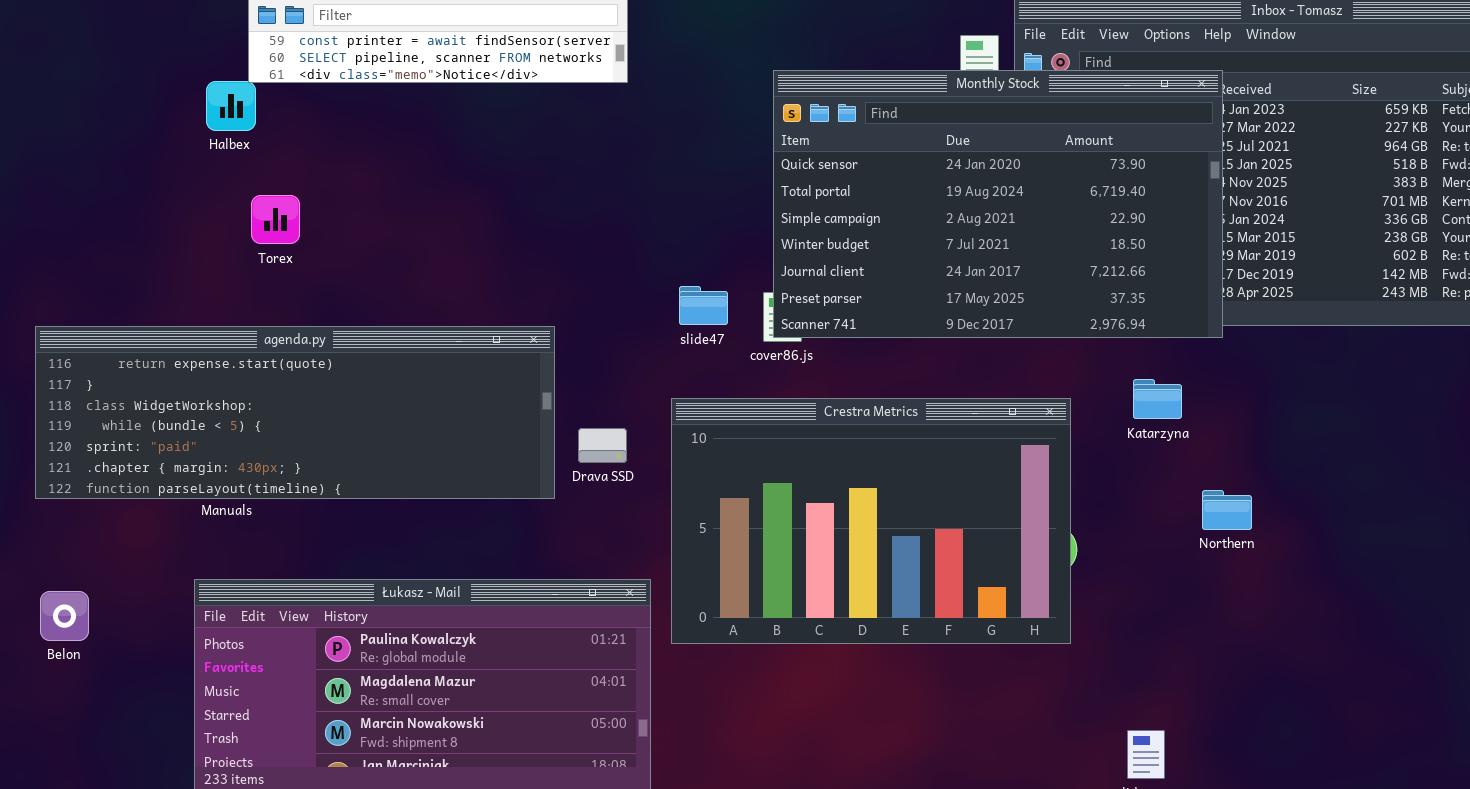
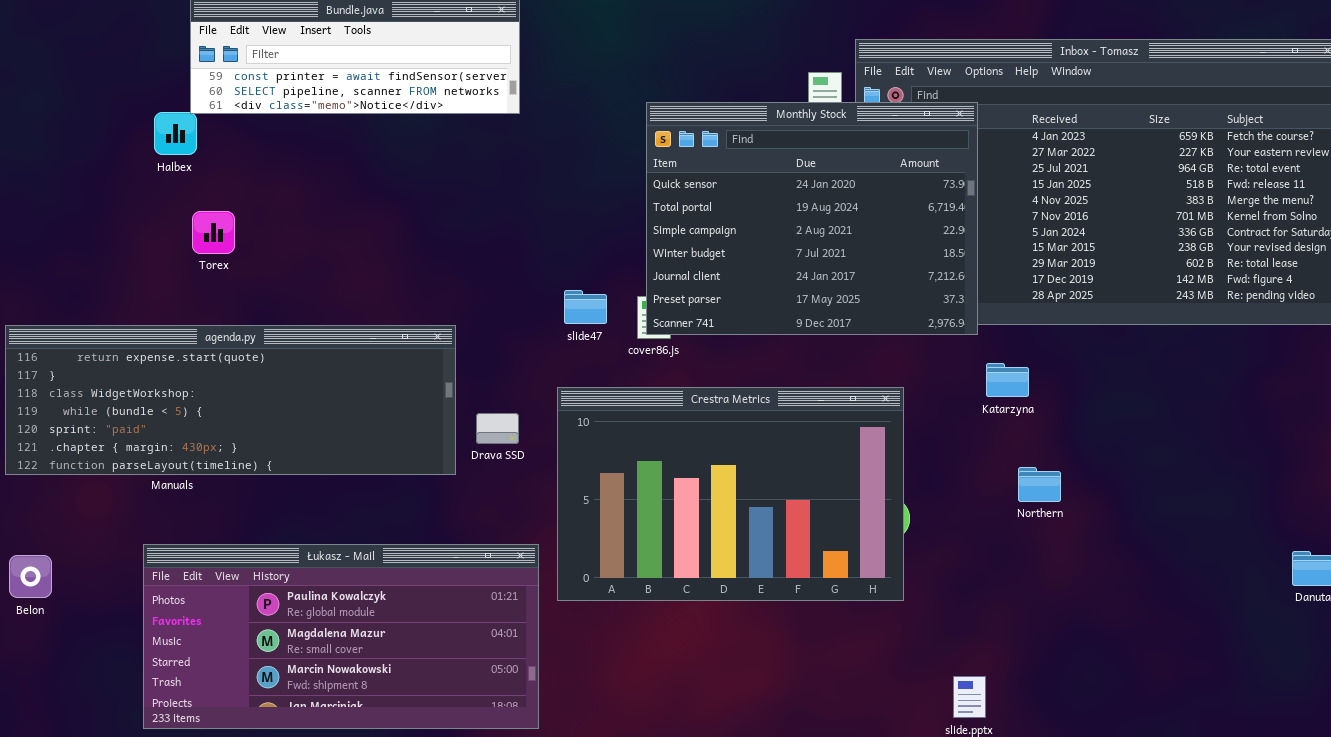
Monthly Stock: [773,70,1223,338] -> [646,102,978,335], resized
Katarzyna: [1133,379,1182,419] -> [986,363,1029,397], moved

